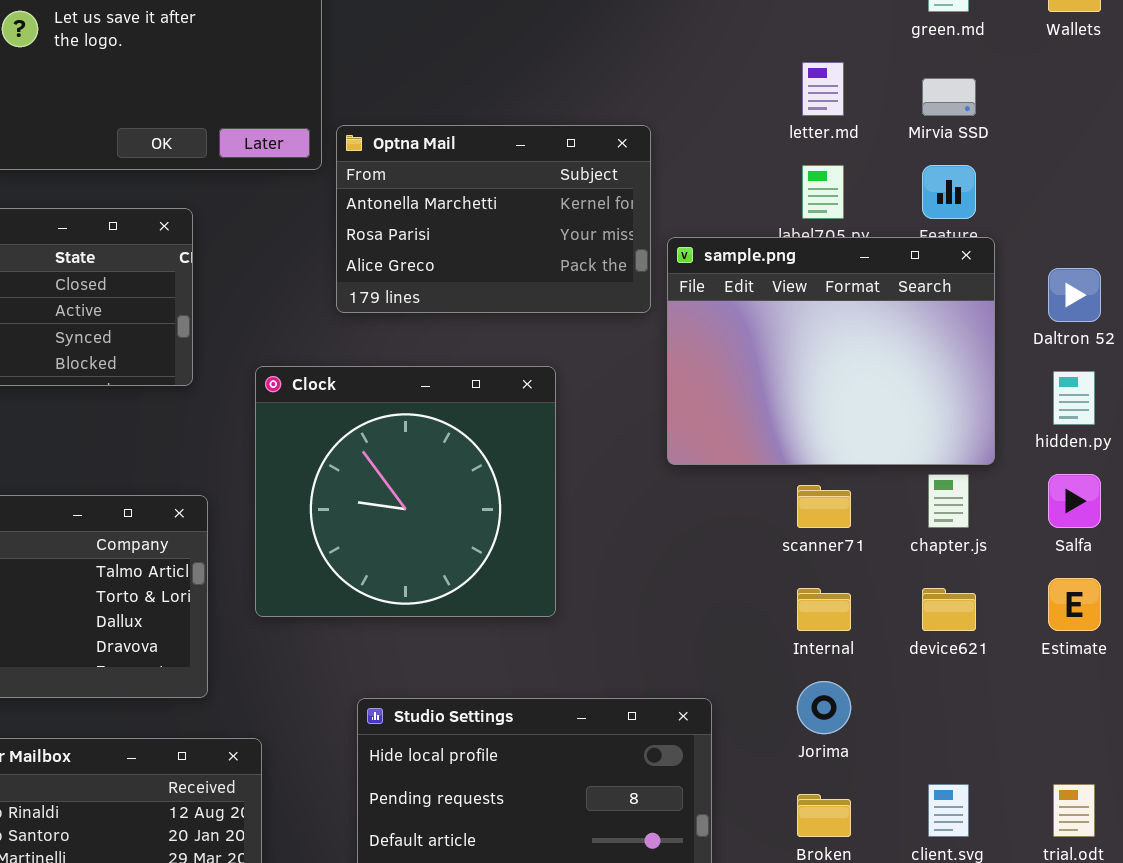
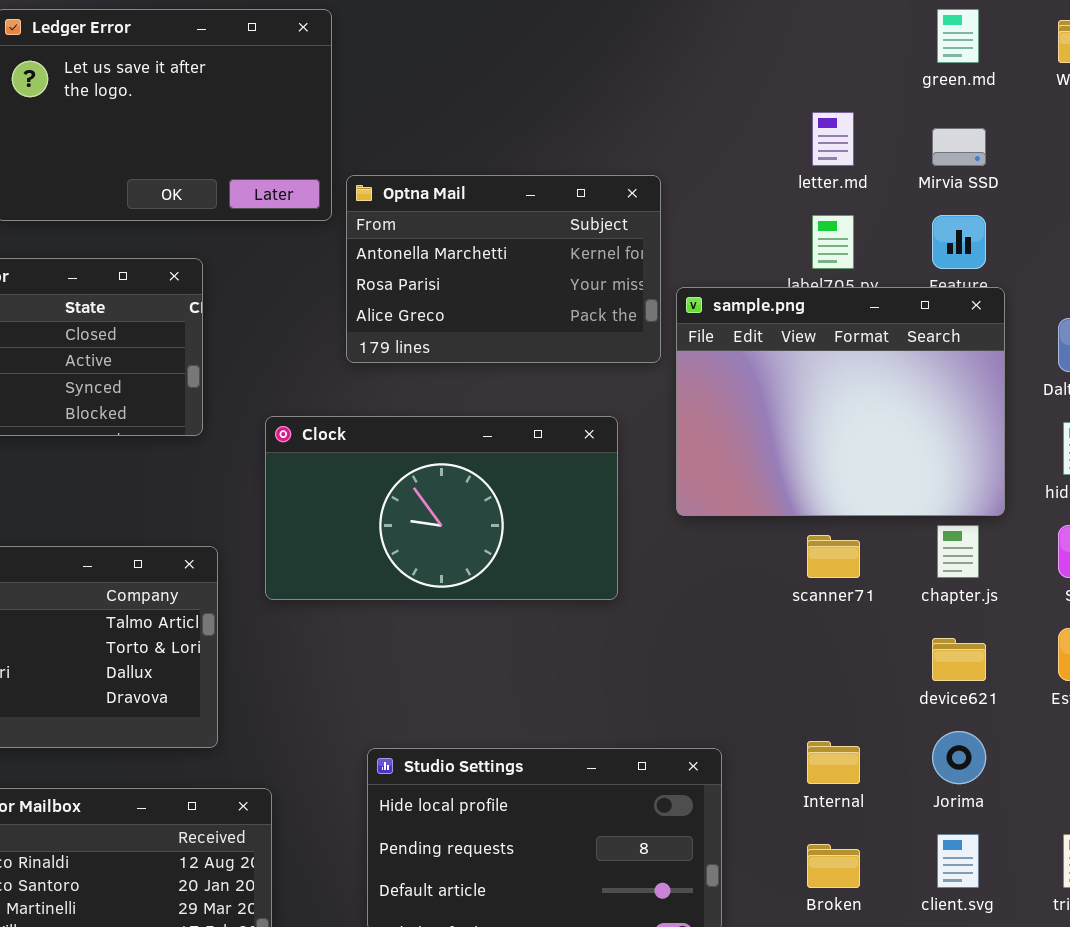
Clock: [255,366,556,617] -> [265,416,618,600], resized
Internal: [797,588,851,631] -> [807,741,860,784], moved
Jorima: [797,681,851,734] -> [932,731,986,784], moved

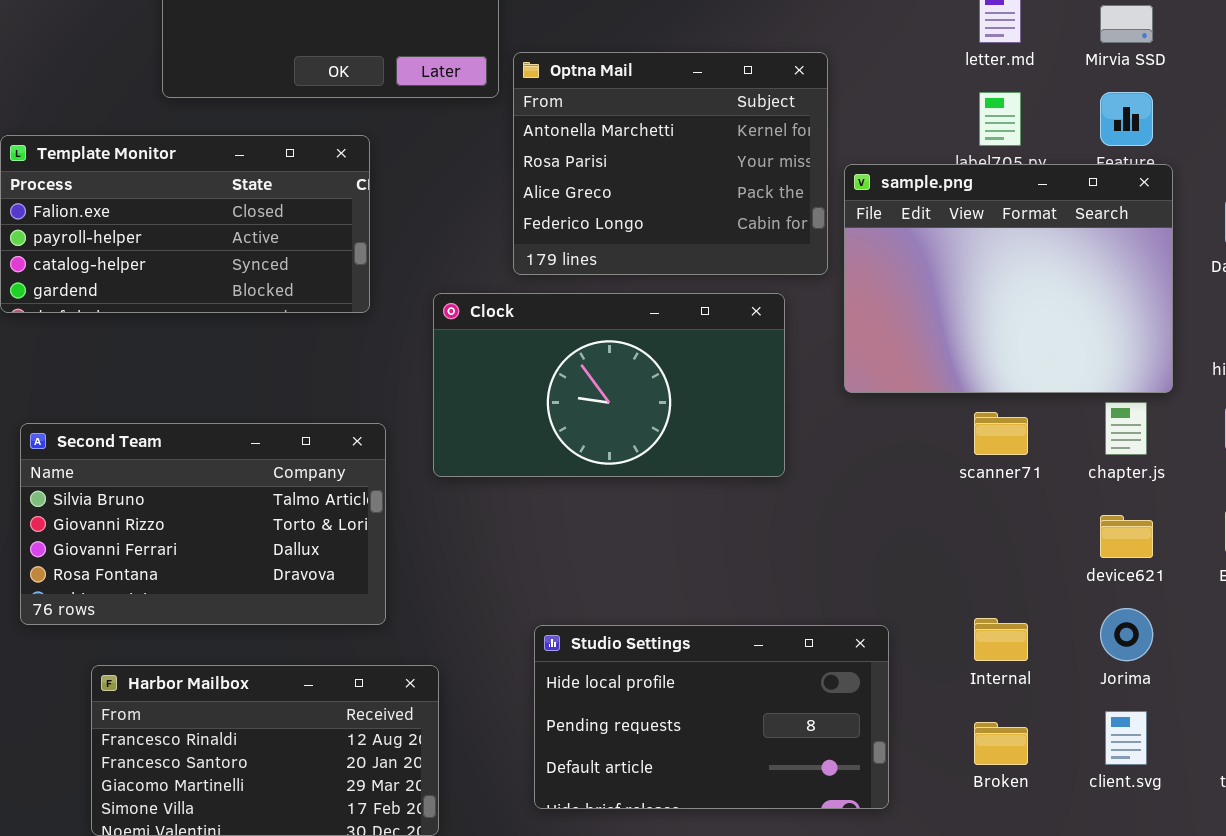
Optna Mail: [346,175,661,363] -> [513,52,828,275], resized

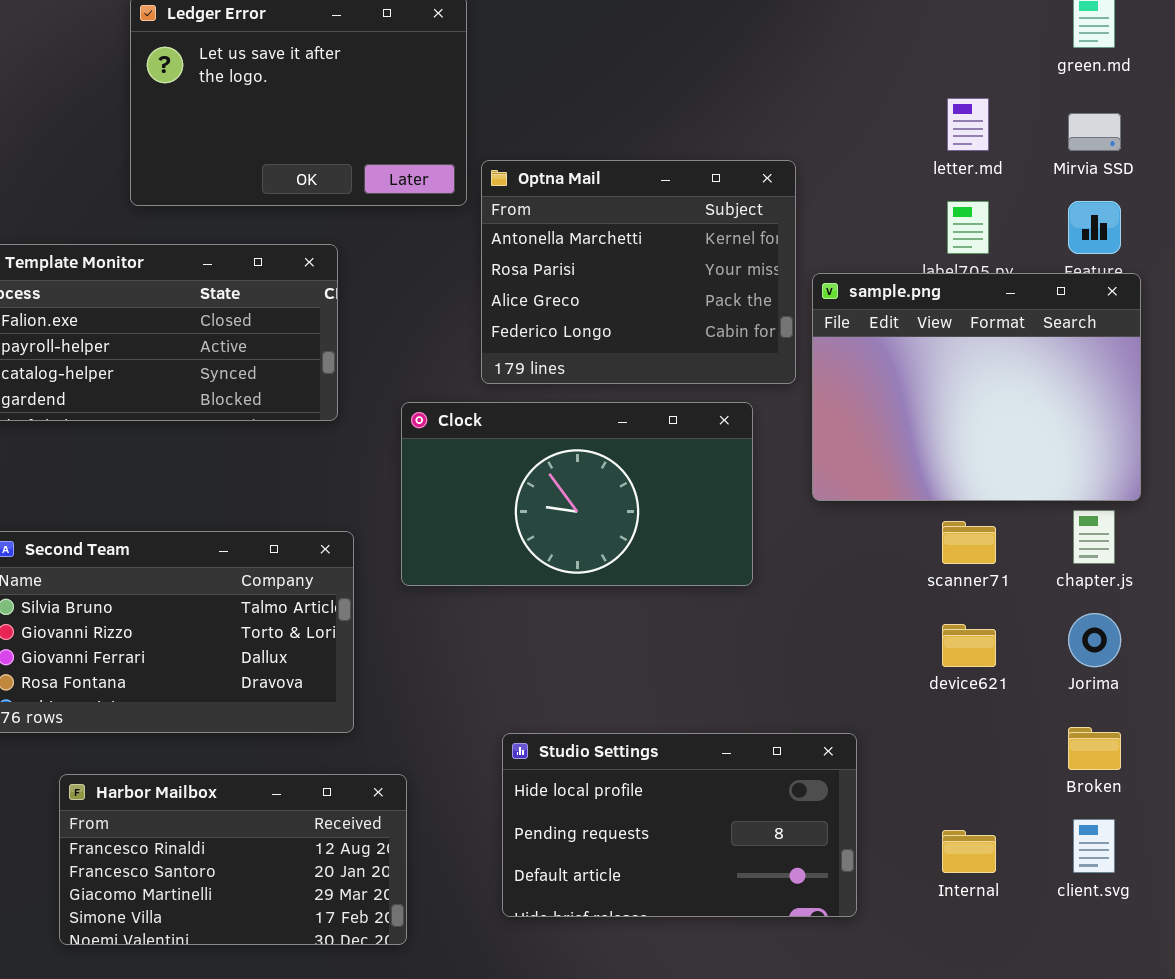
device621: [1100,515,1153,558] -> [942,624,996,667], moved
Jorima: [1100,608,1153,661] -> [1068,613,1121,667], moved
Internal: [974,618,1028,661] -> [942,830,996,873], moved
Broken: [974,722,1028,765] -> [1068,727,1121,770], moved

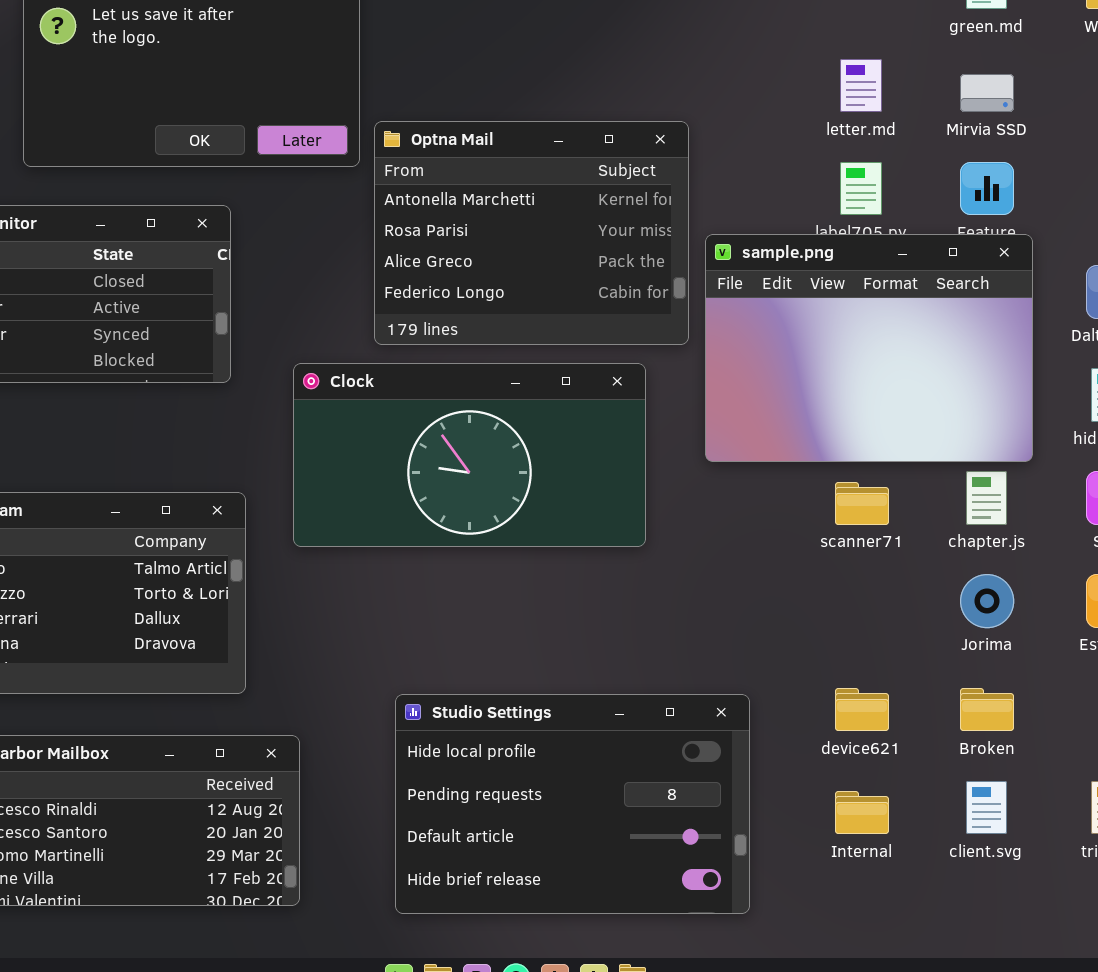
device621: [942,624,996,667] -> [835,688,889,731], moved
Studio Settings: [502,733,857,917] -> [395,694,750,914], resized

